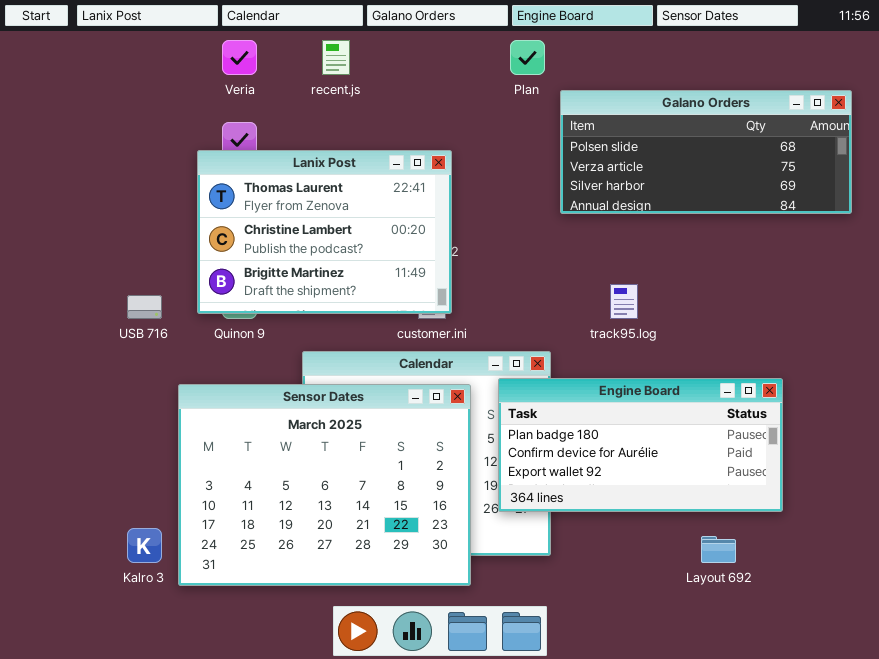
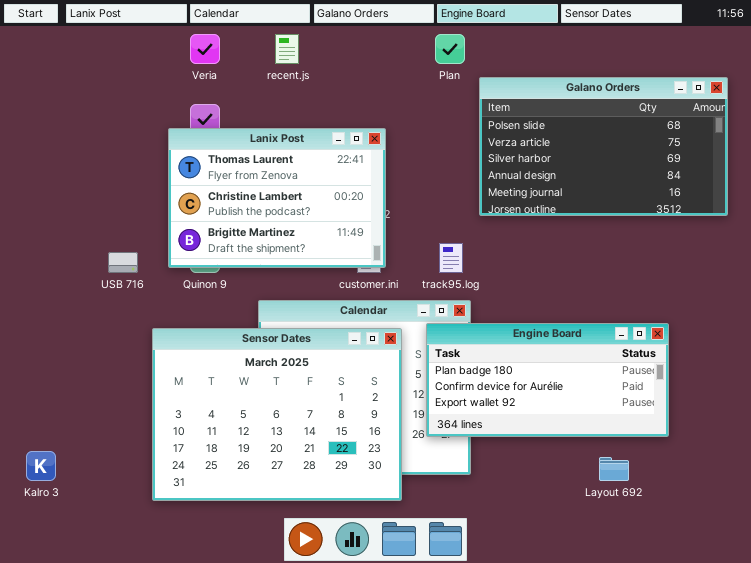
Galano Orders: [560,90,852,214] -> [479,77,728,216], resized
track95.log: [610,284,638,319] -> [439,243,463,273], moved
Kalro 3: [127,528,162,563] -> [26,451,56,481], moved

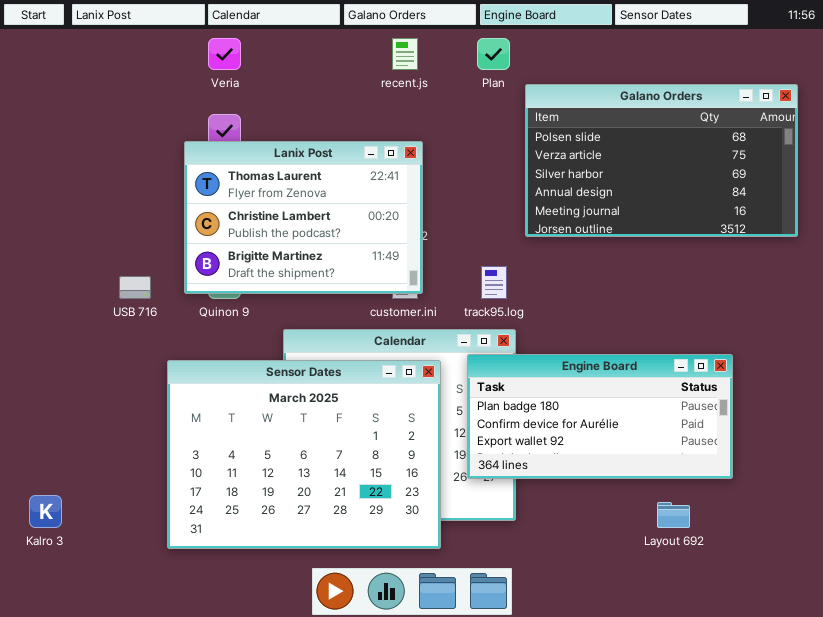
recent.js: [275,34,299,64] -> [392,38,418,70], moved

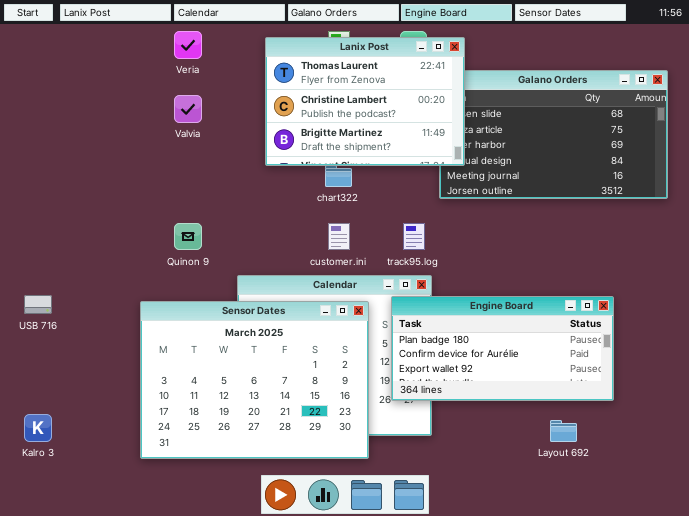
Lanix Post: [184,141,423,294] -> [265,37,465,166], moved
USB 716: [119,276,151,299] -> [24,295,52,314], moved

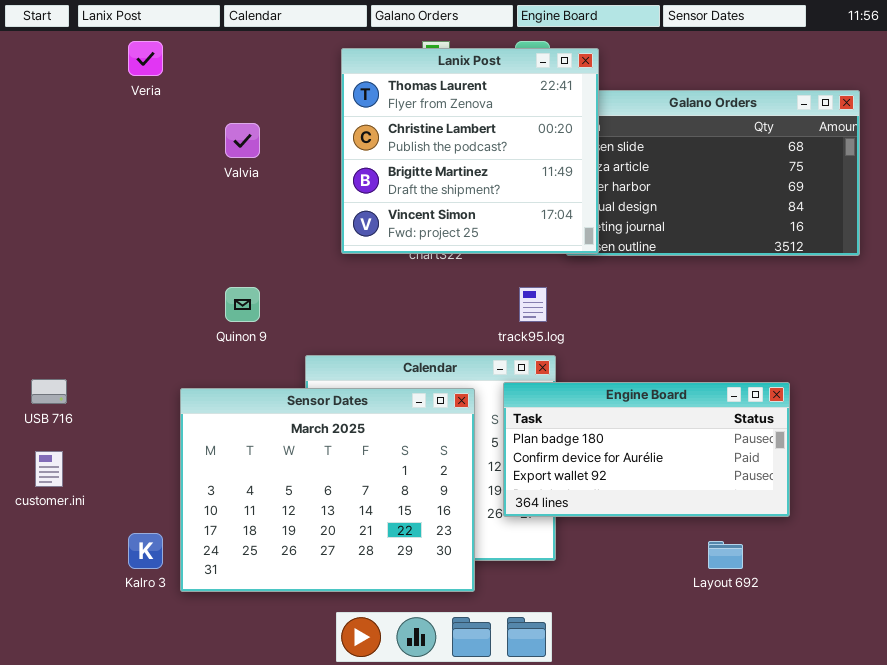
Veria: [174,31,202,59] -> [128,41,163,76], moved
Lanix Post: [265,37,465,166] -> [341,48,599,254], resized
customer.ini: [328,223,350,250] -> [35,451,63,487], moved
Kalro 3: [24,414,52,442] -> [128,533,163,569], moved

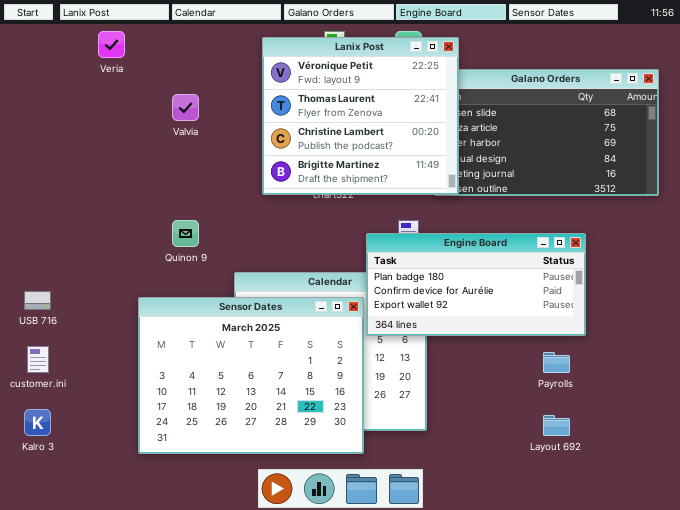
Lanix Post: [341,48,599,254] -> [262,37,459,195], scrolled up 1 row
Engine Board: [503,382,790,517] -> [366,233,586,336], moved
Kalro 3: [128,533,163,569] -> [24,409,51,436], moved

